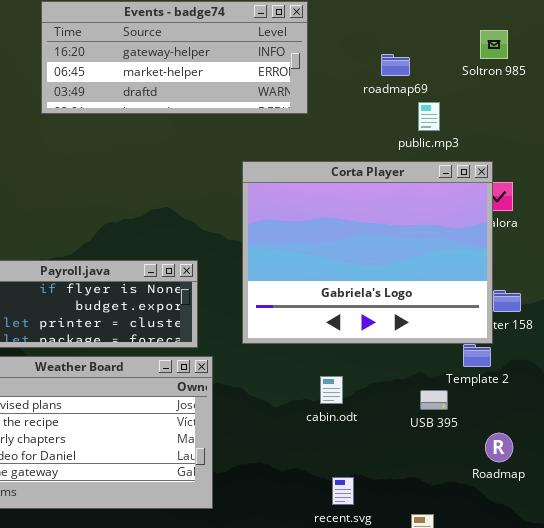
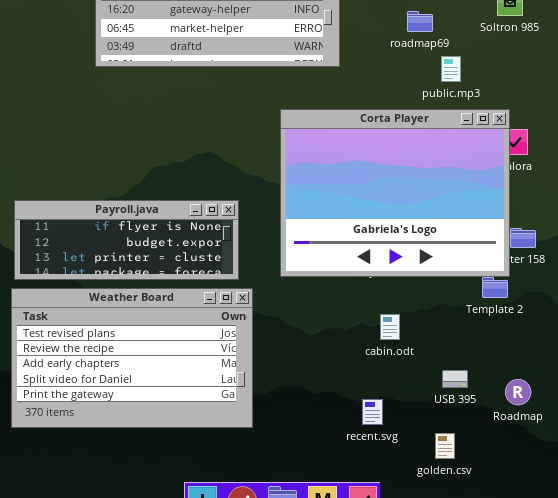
cabin.odt: [320,376,343,404] -> [380,314,400,340], moved
USB 395: [420,390,448,410] -> [442,370,468,388], moved
Roadmap: [485,433,513,462] -> [505,379,531,405], moved

